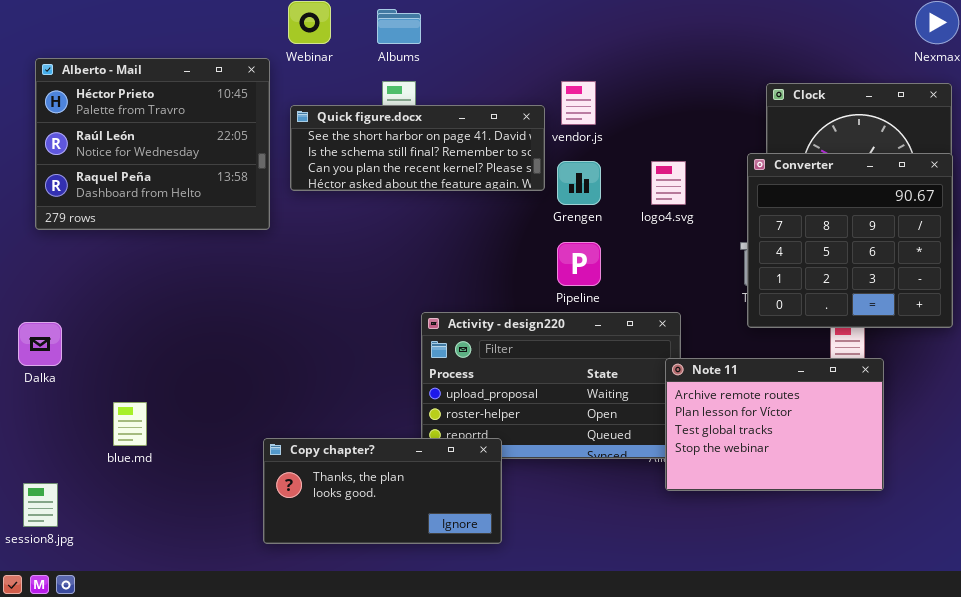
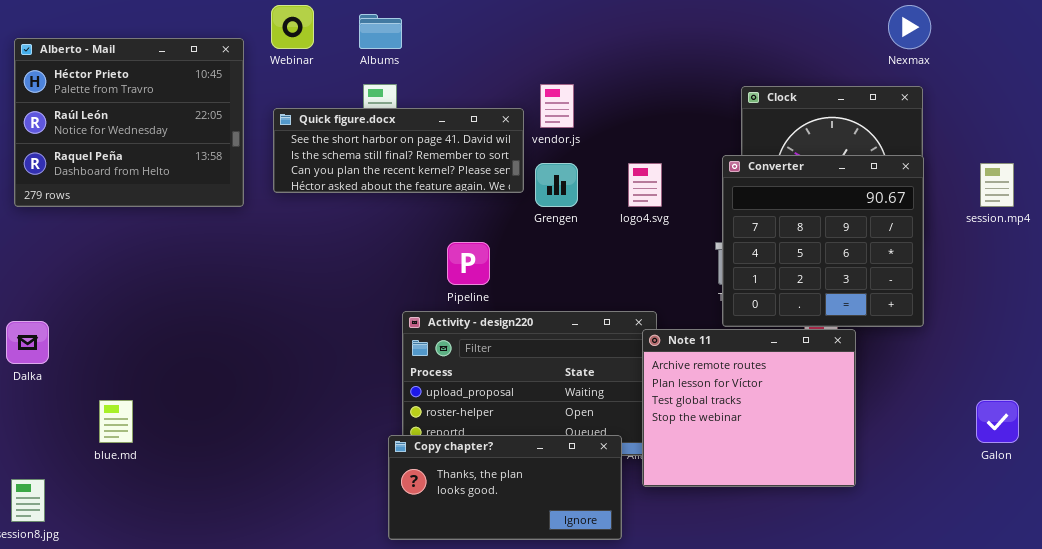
Alberto - Mail: [35,58,270,230] -> [14,38,244,207], moved
Pipeline: [557,242,601,286] -> [447,242,490,285], moved
Note 11: [665,358,884,491] -> [642,329,856,487], resized
Copy chapter?: [263,438,502,544] -> [388,435,622,540], moved

